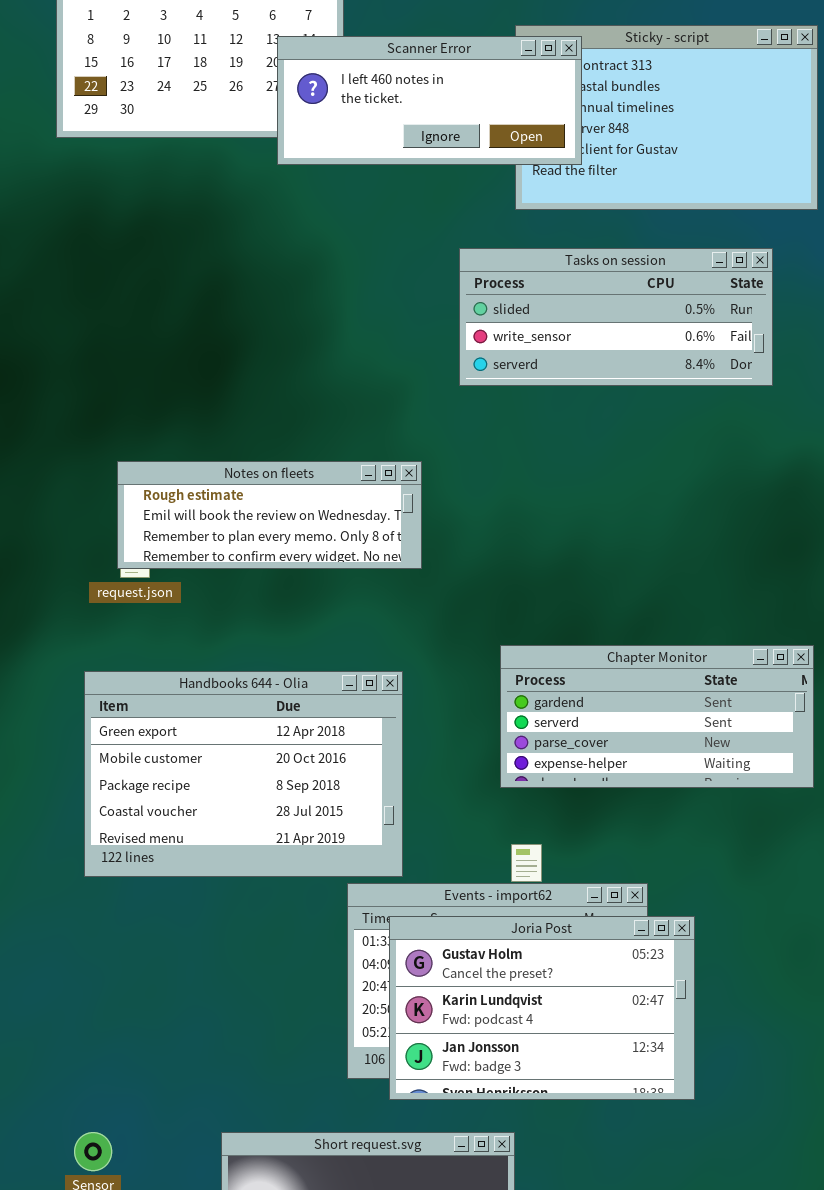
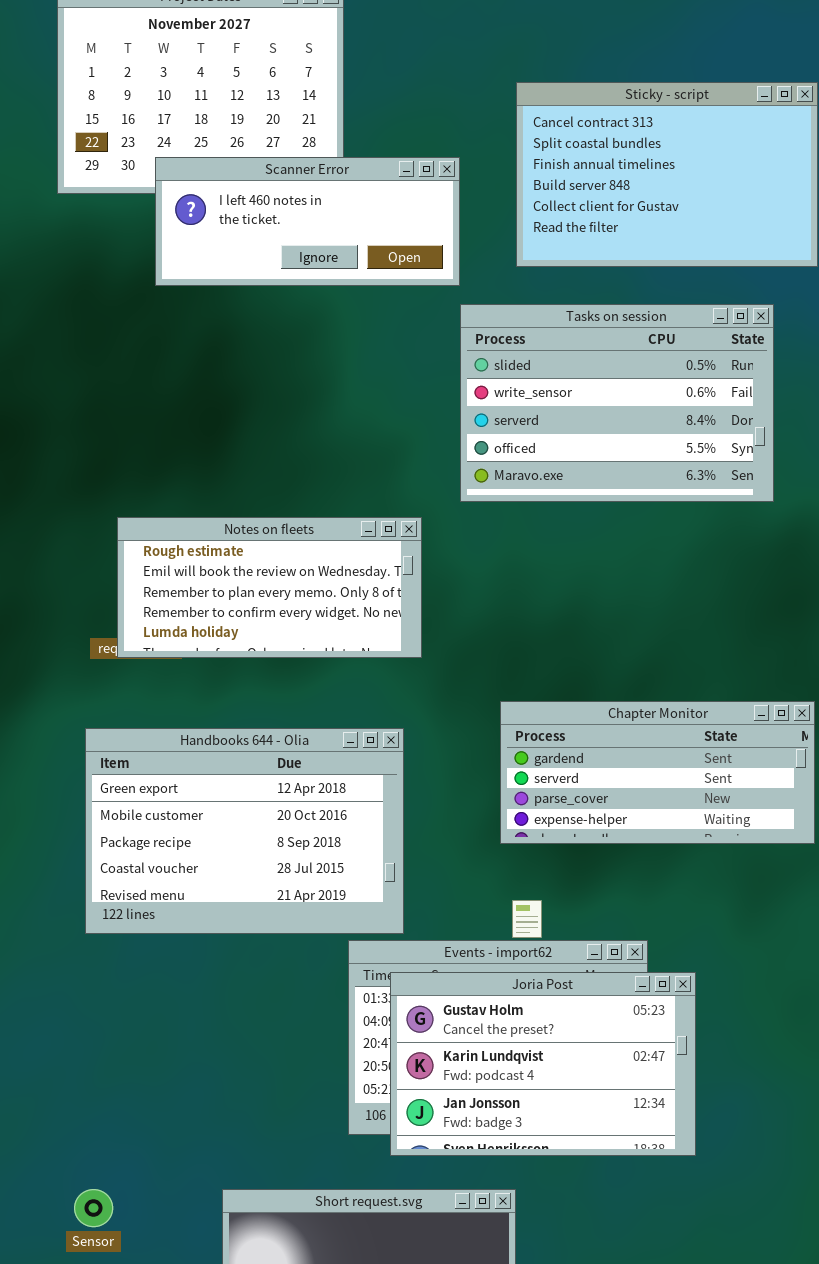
Scanner Error: [277,36,582,165] -> [155,157,460,286], moved
Tasks on session: [459,248,773,386] -> [460,304,774,502], resized
Notes on fleets: [117,461,422,569] -> [117,517,422,658], resized

